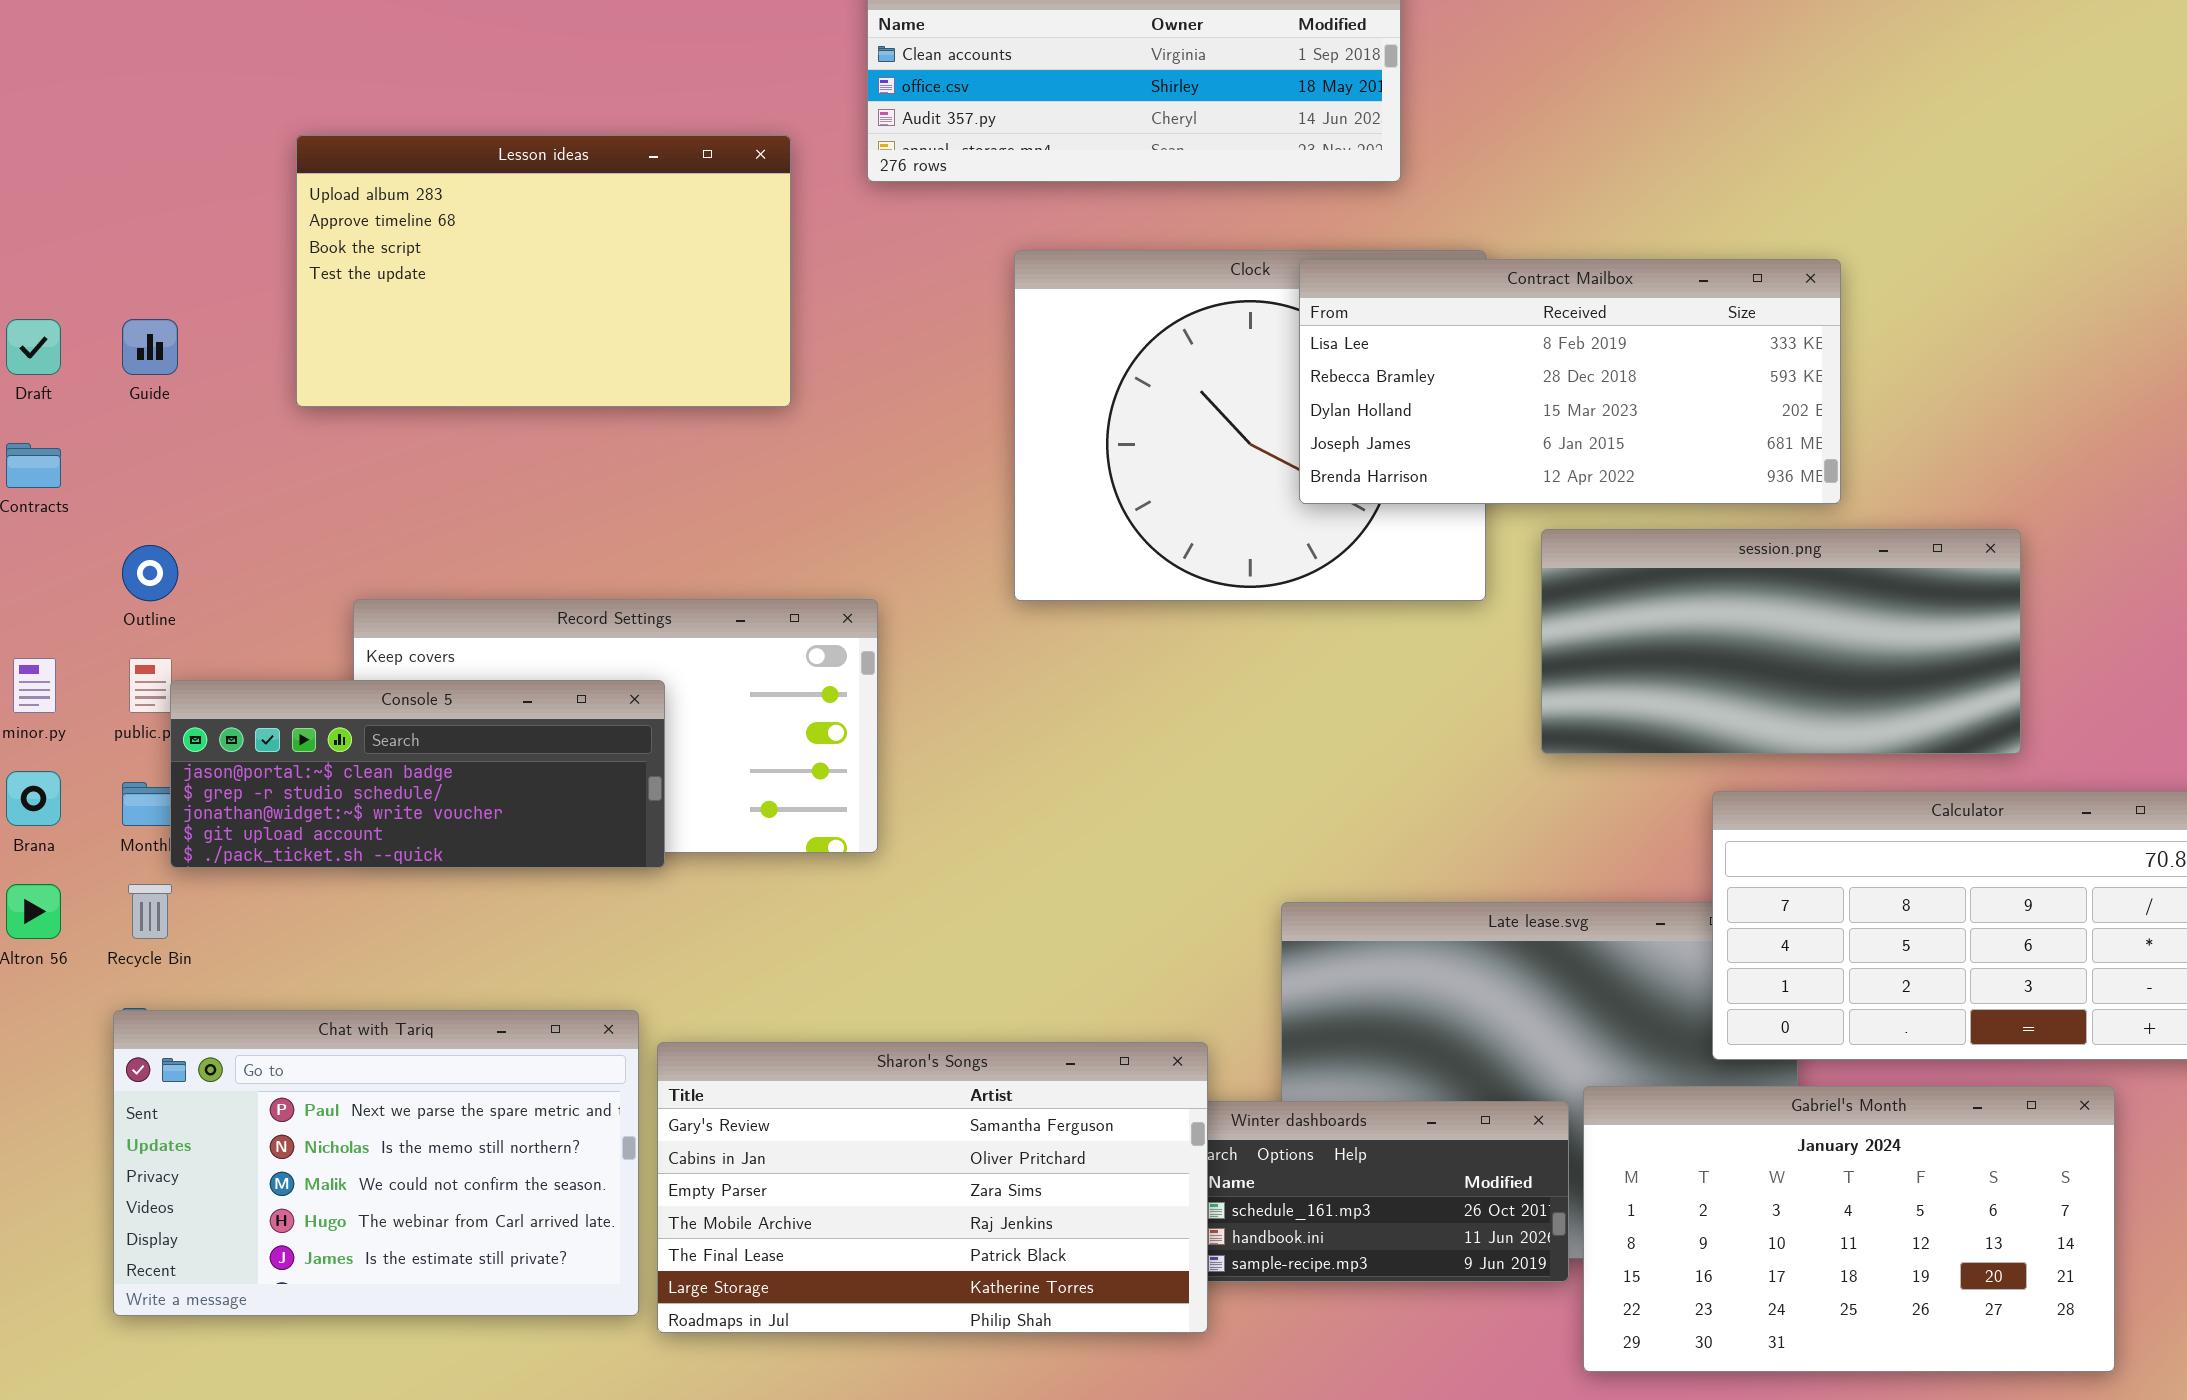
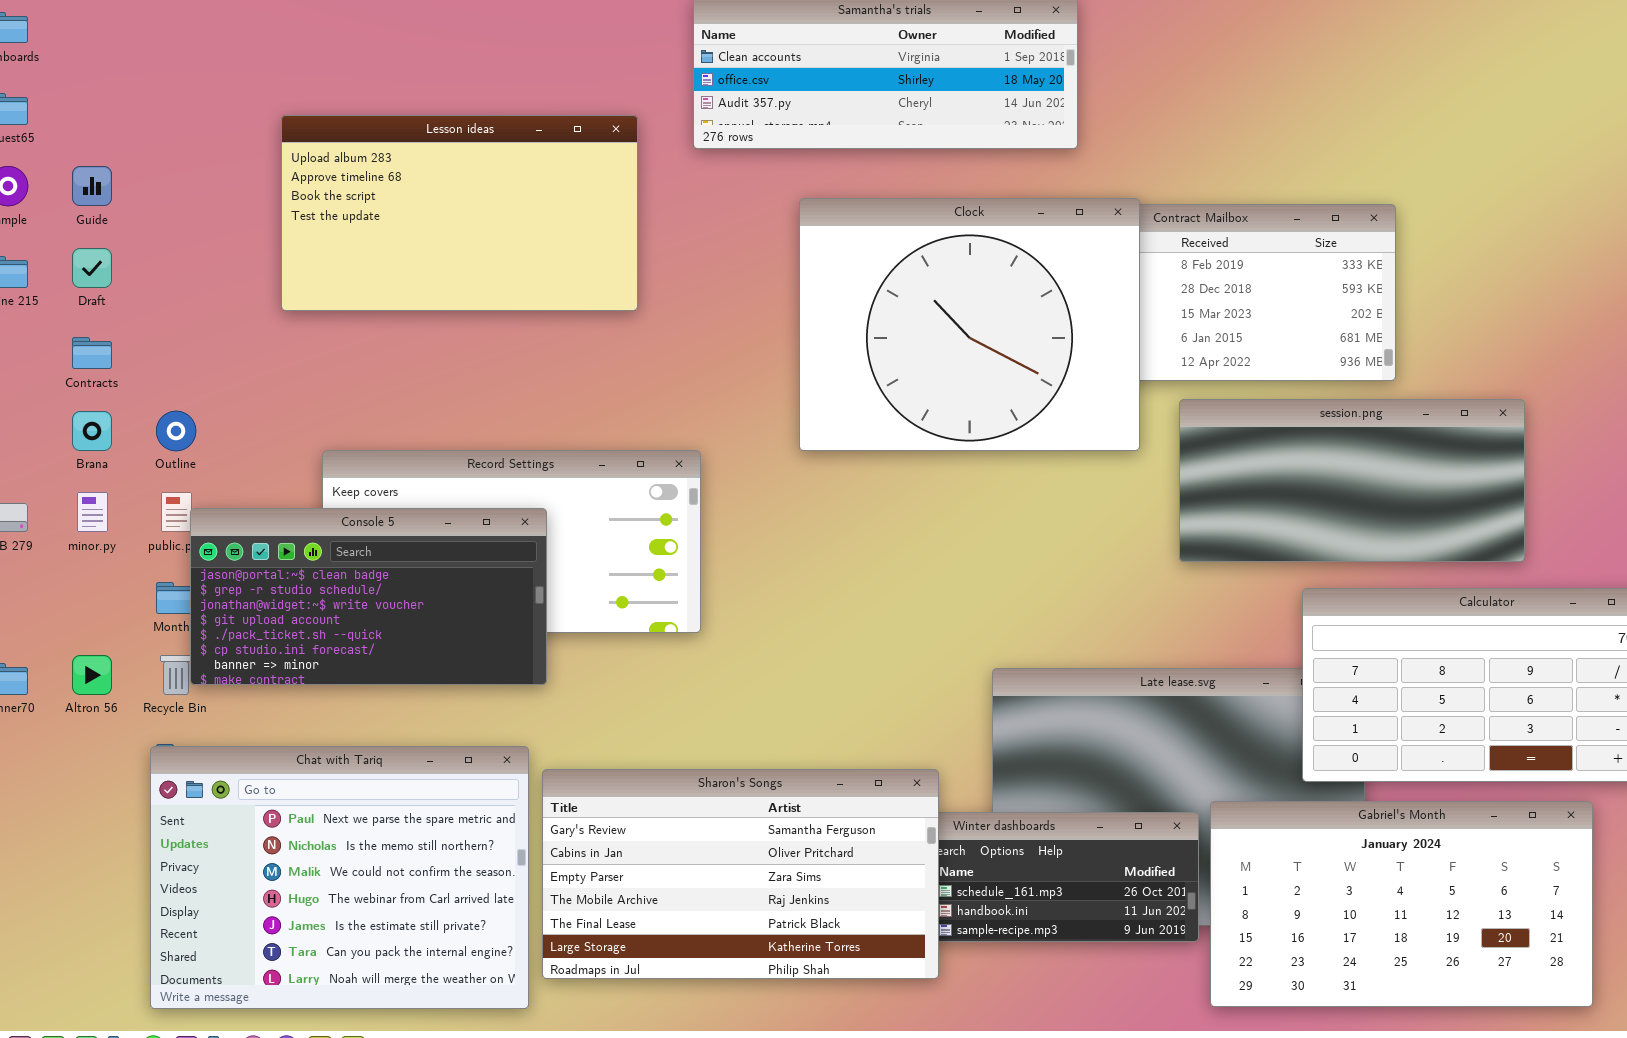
Clock: [1014,250,1486,601] -> [799,198,1140,451], raised
Guide: [122,319,178,375] -> [72,166,112,206], moved
Console 5: [170,680,665,868] -> [190,508,547,685], resized
Brana: [6,771,61,826] -> [72,411,112,451], moved
Chat with Tariq: [113,1010,639,1316] -> [150,746,529,1009], resized

